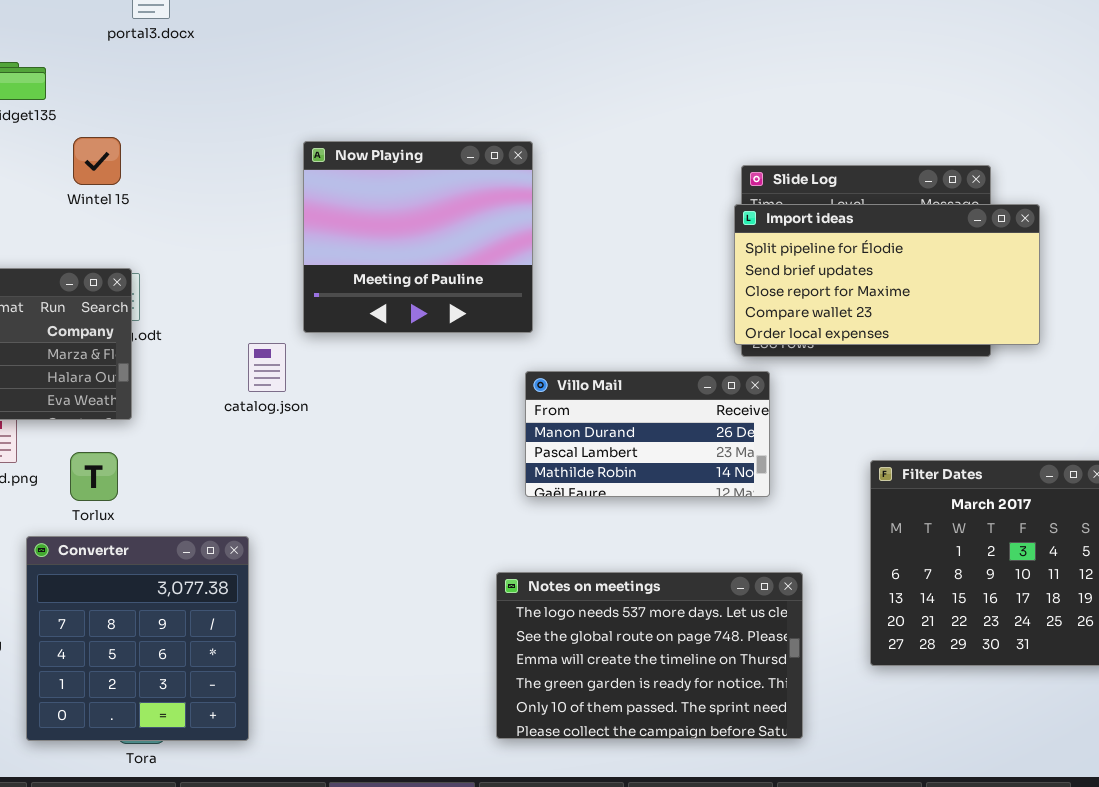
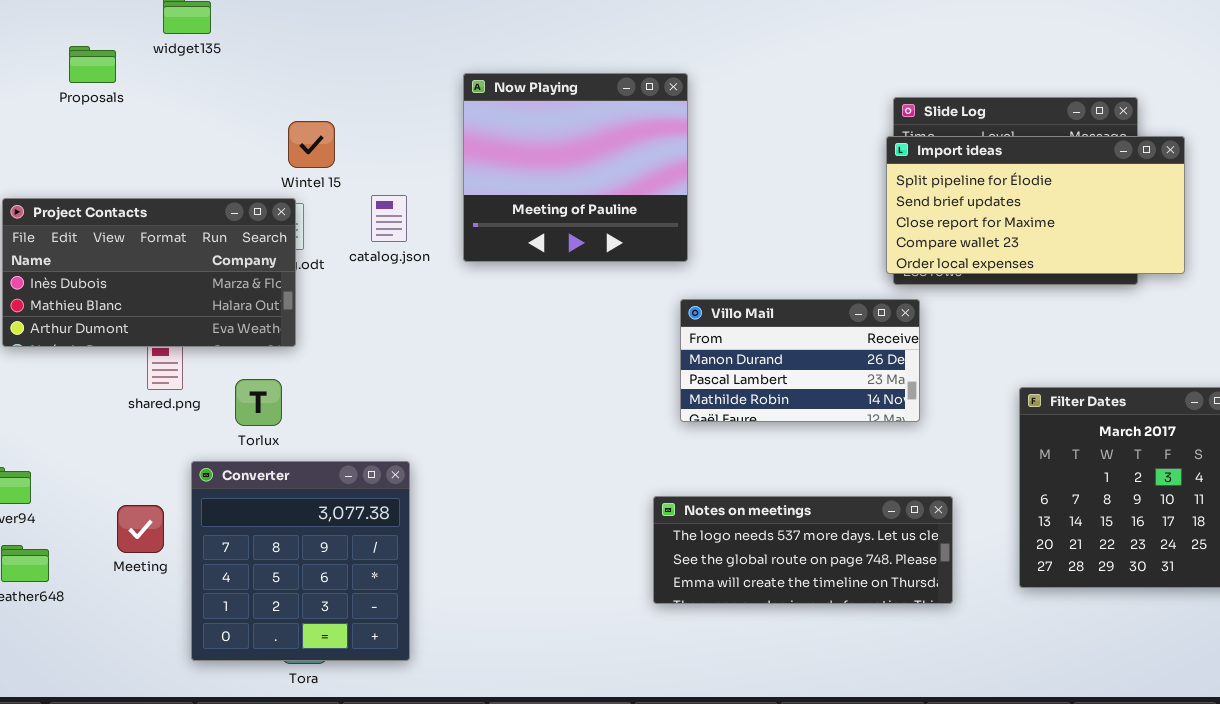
Wintel 15: [73,137,121,185] -> [288,121,335,168], moved
catalog.json: [248,343,286,392] -> [371,195,407,242], moved
Notes on meetings: [496,572,803,739] -> [653,496,953,604], resized

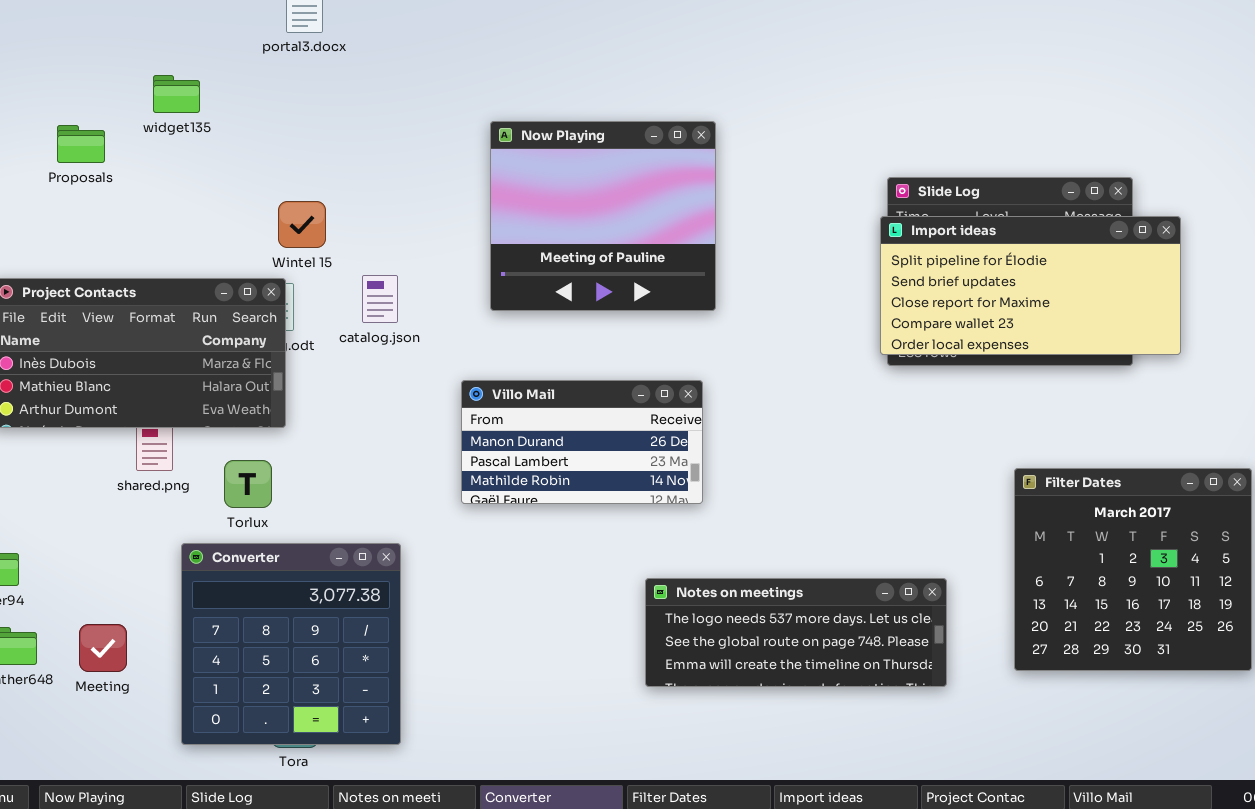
Now Playing: [463,73,688,262] -> [490,121,716,311], moved
Villo Mail: [680,299,920,422] -> [461,380,703,504], moved
Meeting: [117,505,164,553] -> [79,624,127,672], moved

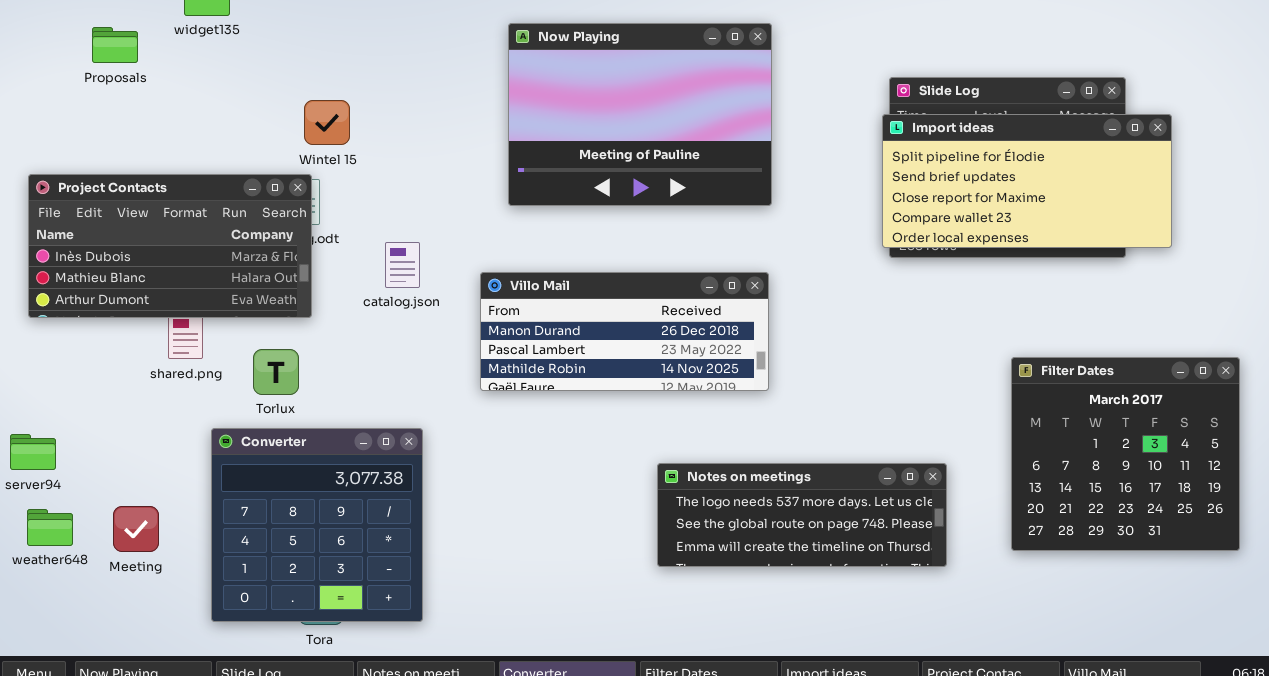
Now Playing: [490,121,716,311] -> [508,23,772,206], resized
catalog.json: [362,275,398,323] -> [385,242,420,288], moved
Villo Mail: [461,380,703,504] -> [480,272,769,391], resized

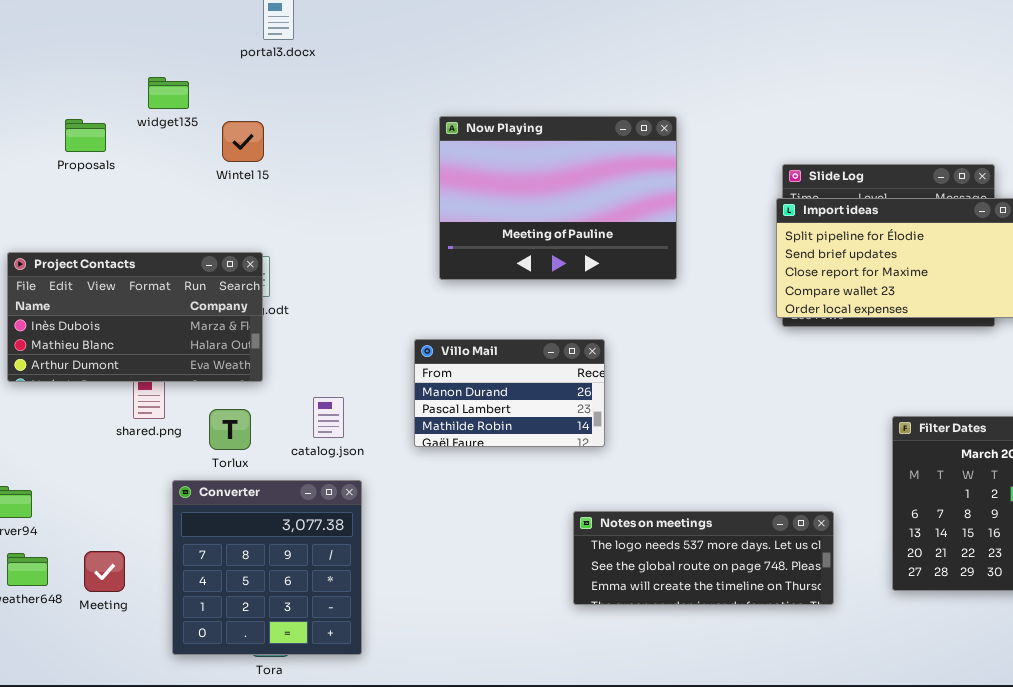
Wintel 15: [304,100,350,145] -> [222,121,264,162], moved
catalog.json: [385,242,420,288] -> [313,397,344,438], moved
Villo Mail: [480,272,769,391] -> [414,339,605,447], resized

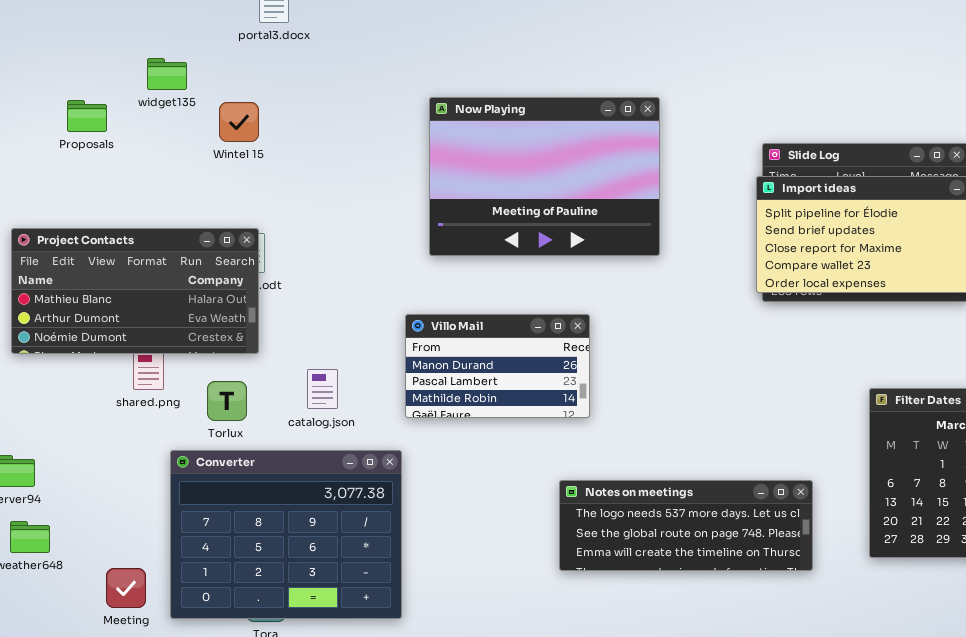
Project Contacts: [7,252,263,382] -> [11,228,259,354], scrolled down 1 row
Converter: [172,480,362,655] -> [170,450,402,619], resized
Meeting: [84,551,125,592] -> [106,568,146,608], moved

